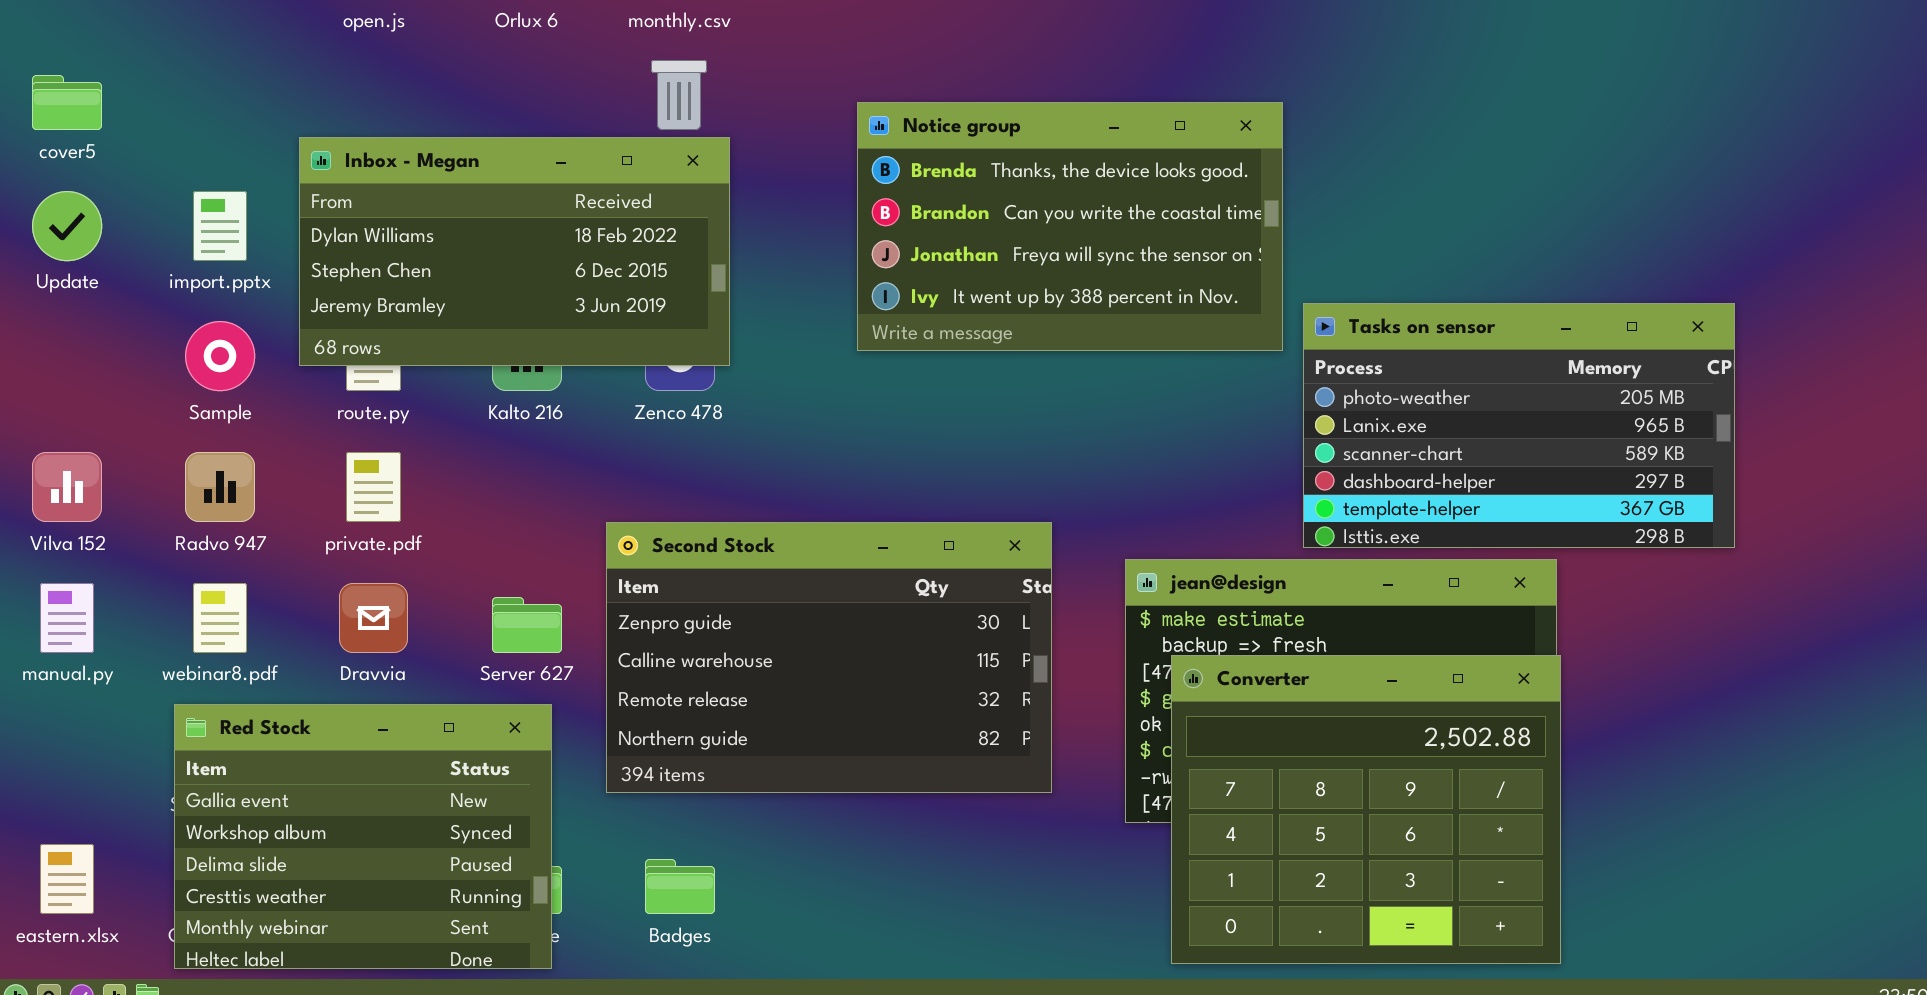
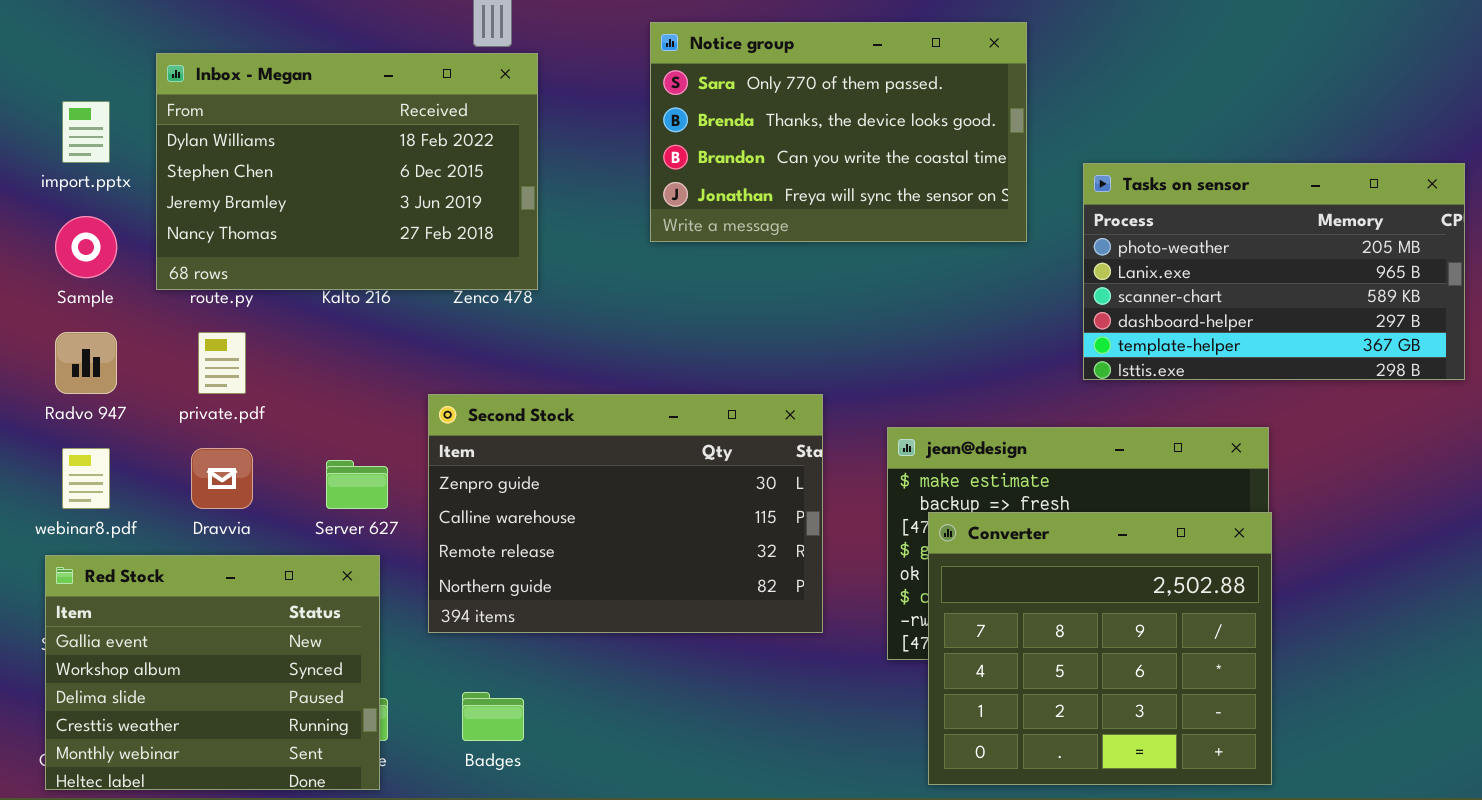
Notice group: [857,102,1283,351] -> [650,22,1027,242], scrolled up 1 row
Inbox - Megan: [299,137,730,366] -> [156,53,538,290], resized
Tasks on sensor: [1303,303,1735,548] -> [1083,163,1465,380], moved

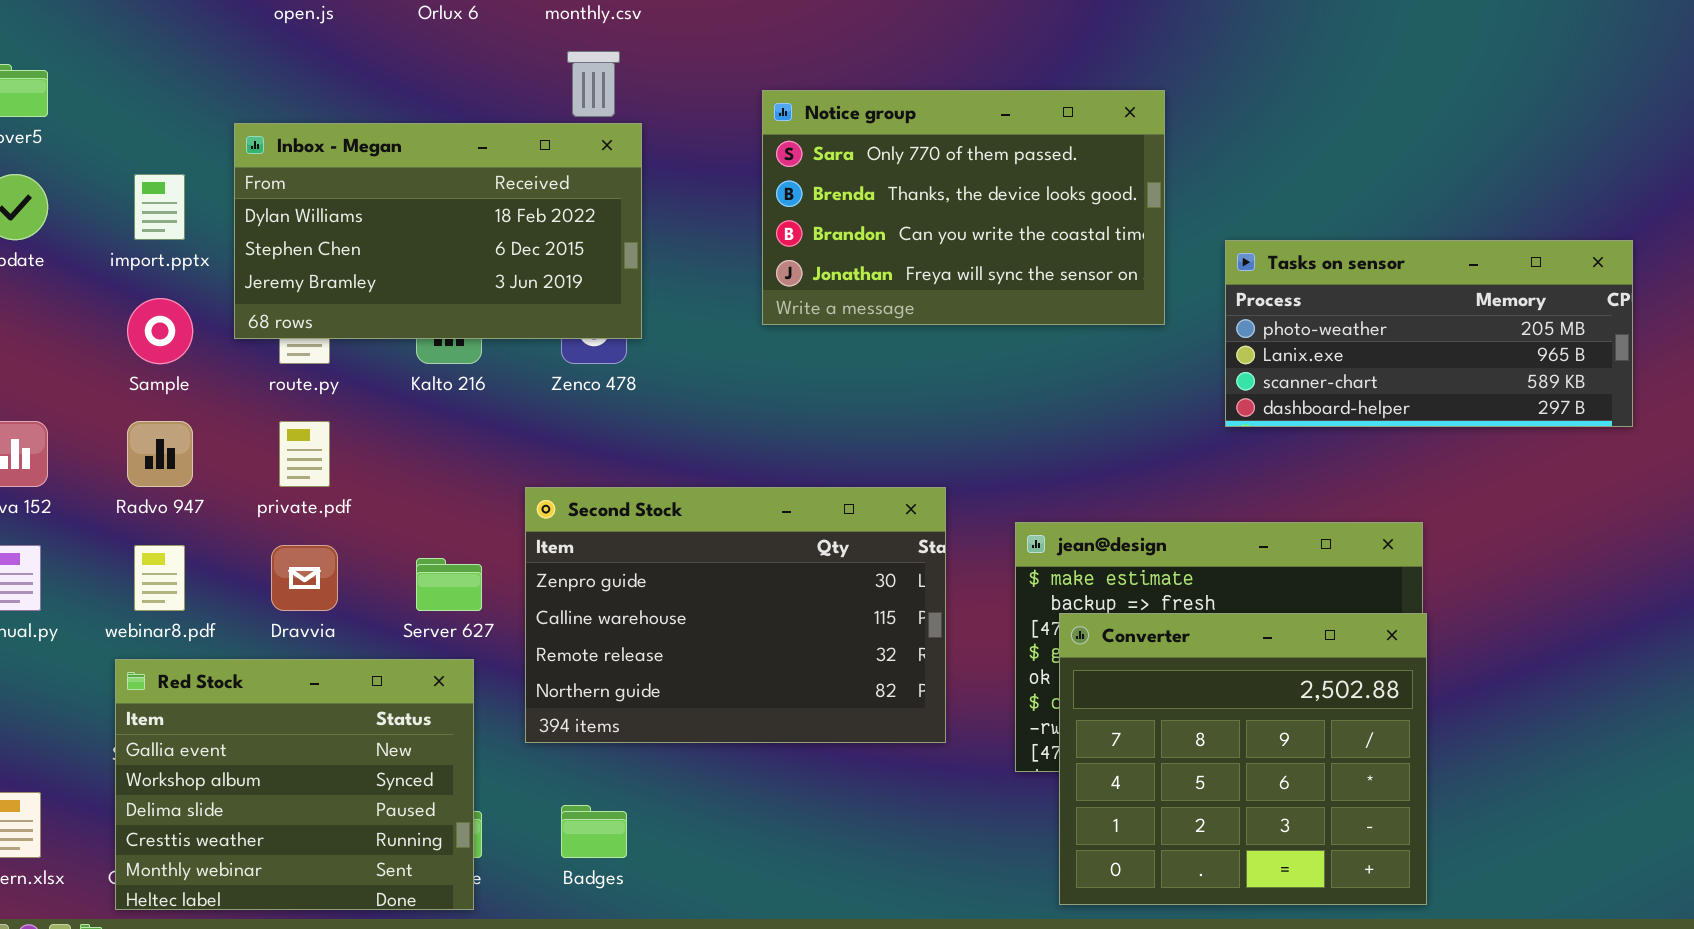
Inbox - Megan: [156,53,538,290] -> [234,123,642,339], resized
Tasks on sensor: [1083,163,1465,380] -> [1225,240,1633,427], resized

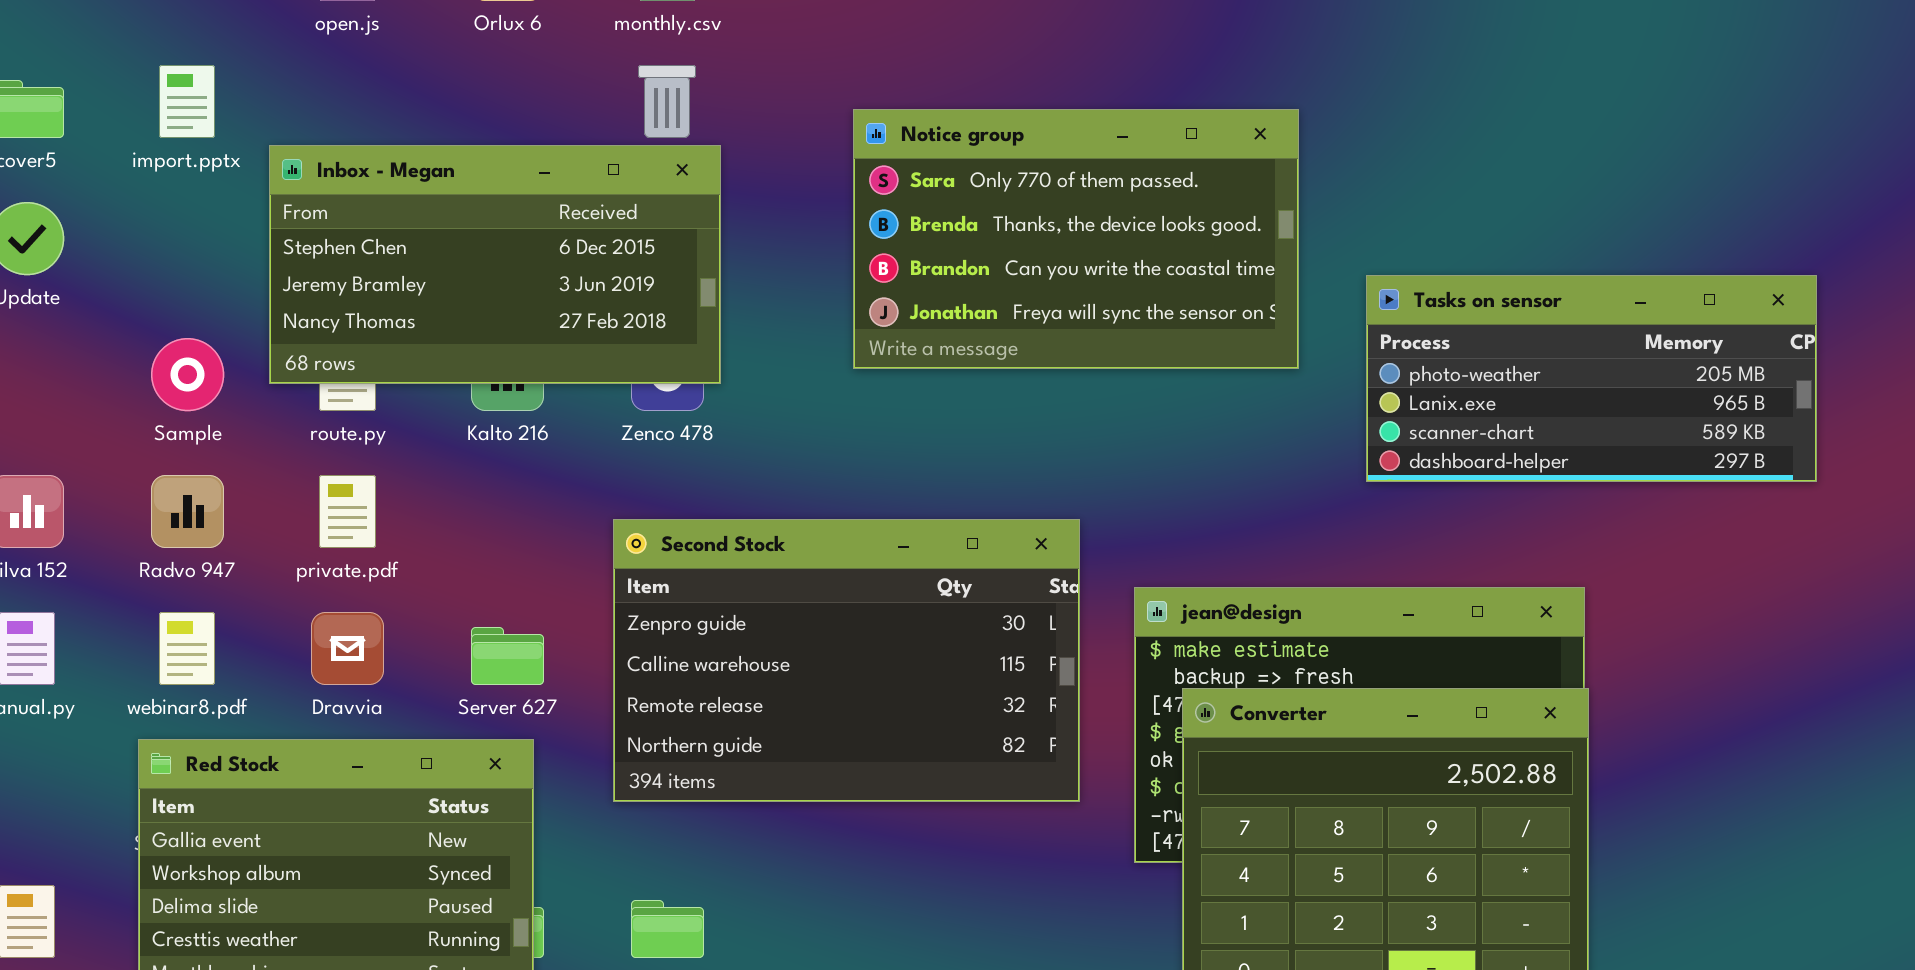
Inbox - Megan: [234,123,642,339] -> [269,145,721,384], scrolled down 1 row
import.pptx: [134,174,185,240] -> [159,65,215,138], moved
Second Stock: [525,487,946,743] -> [613,519,1080,802], moved

